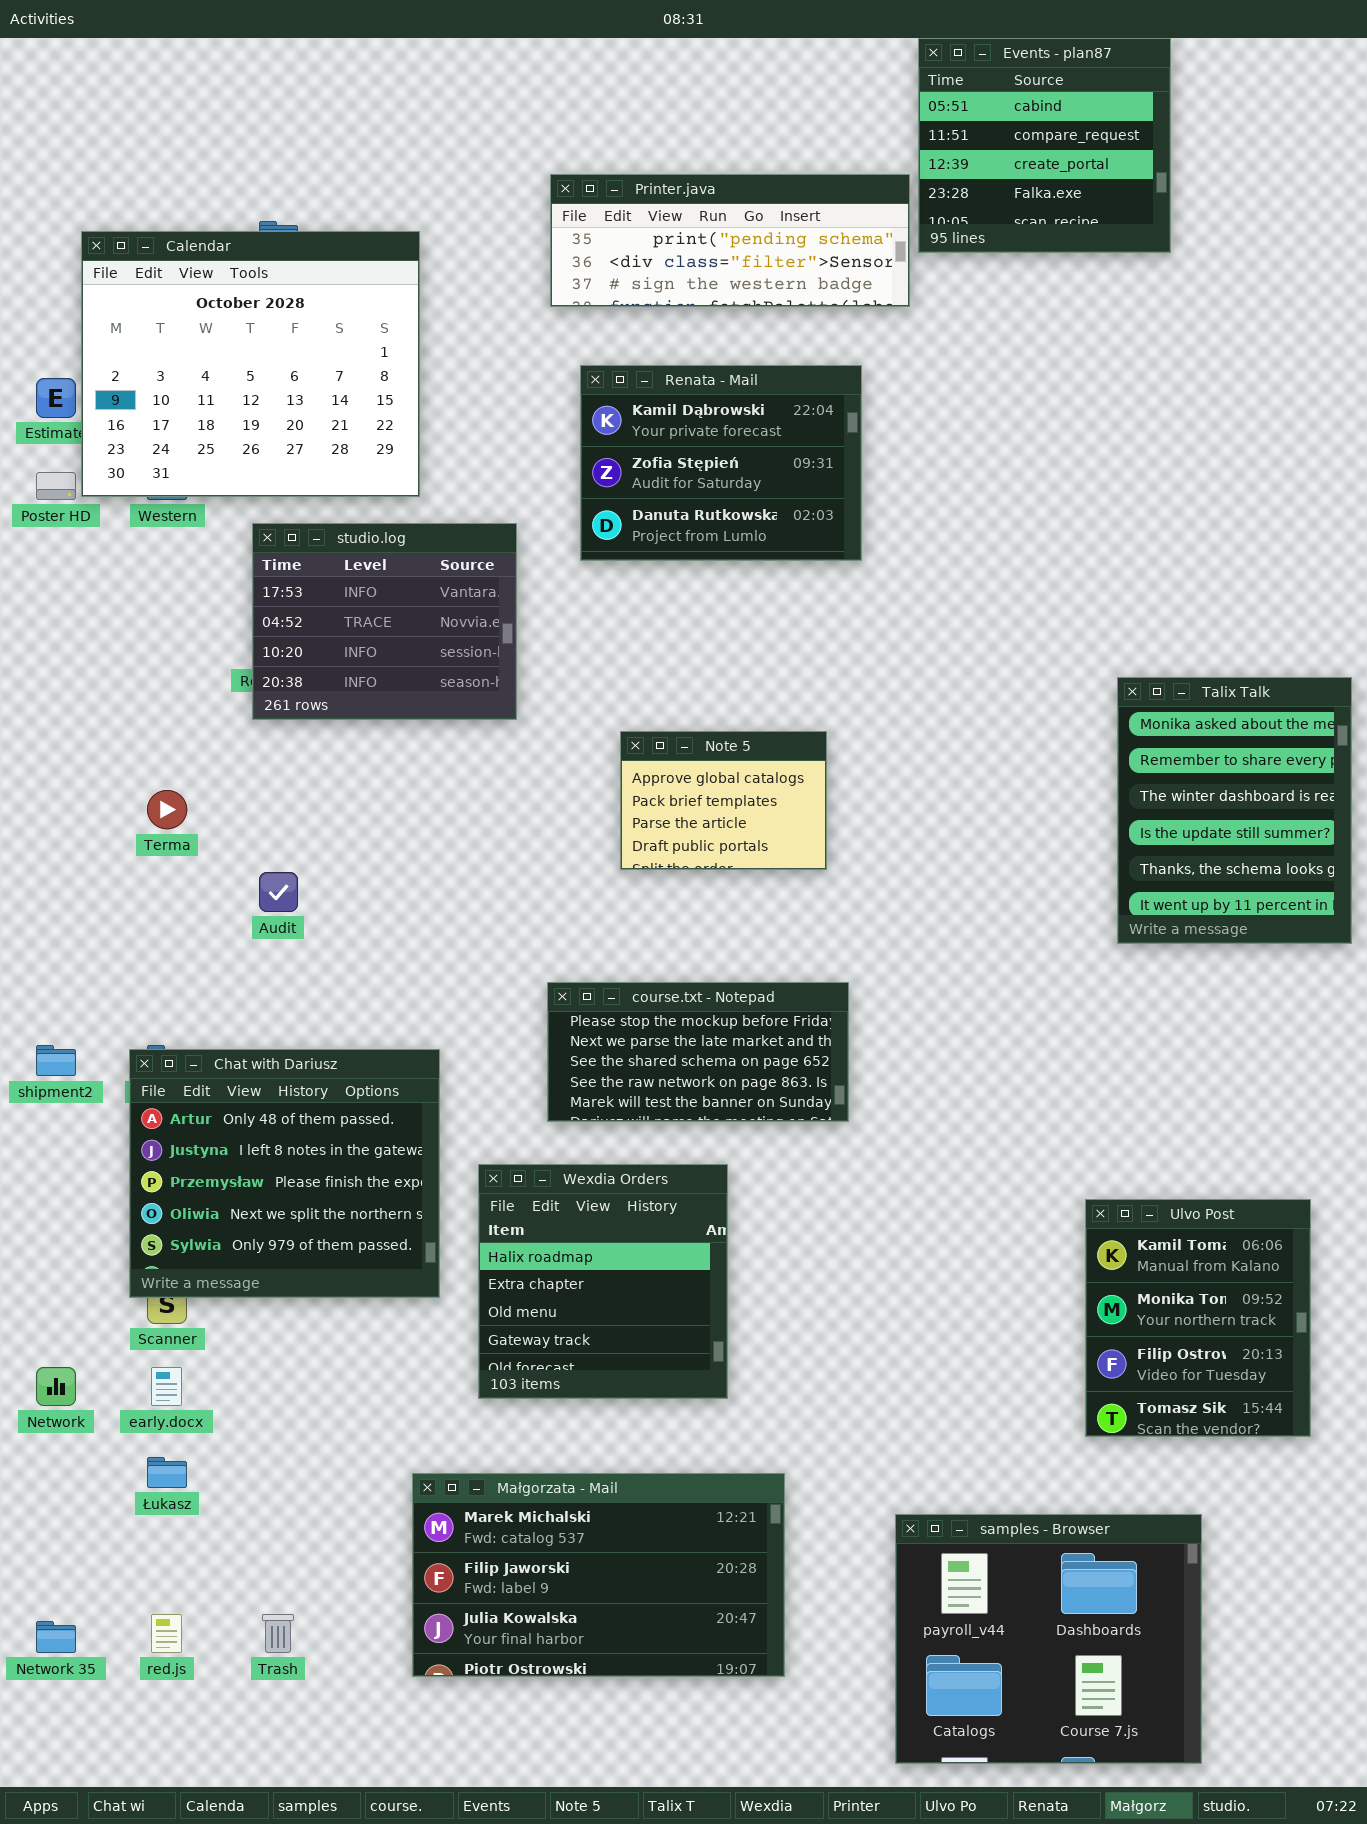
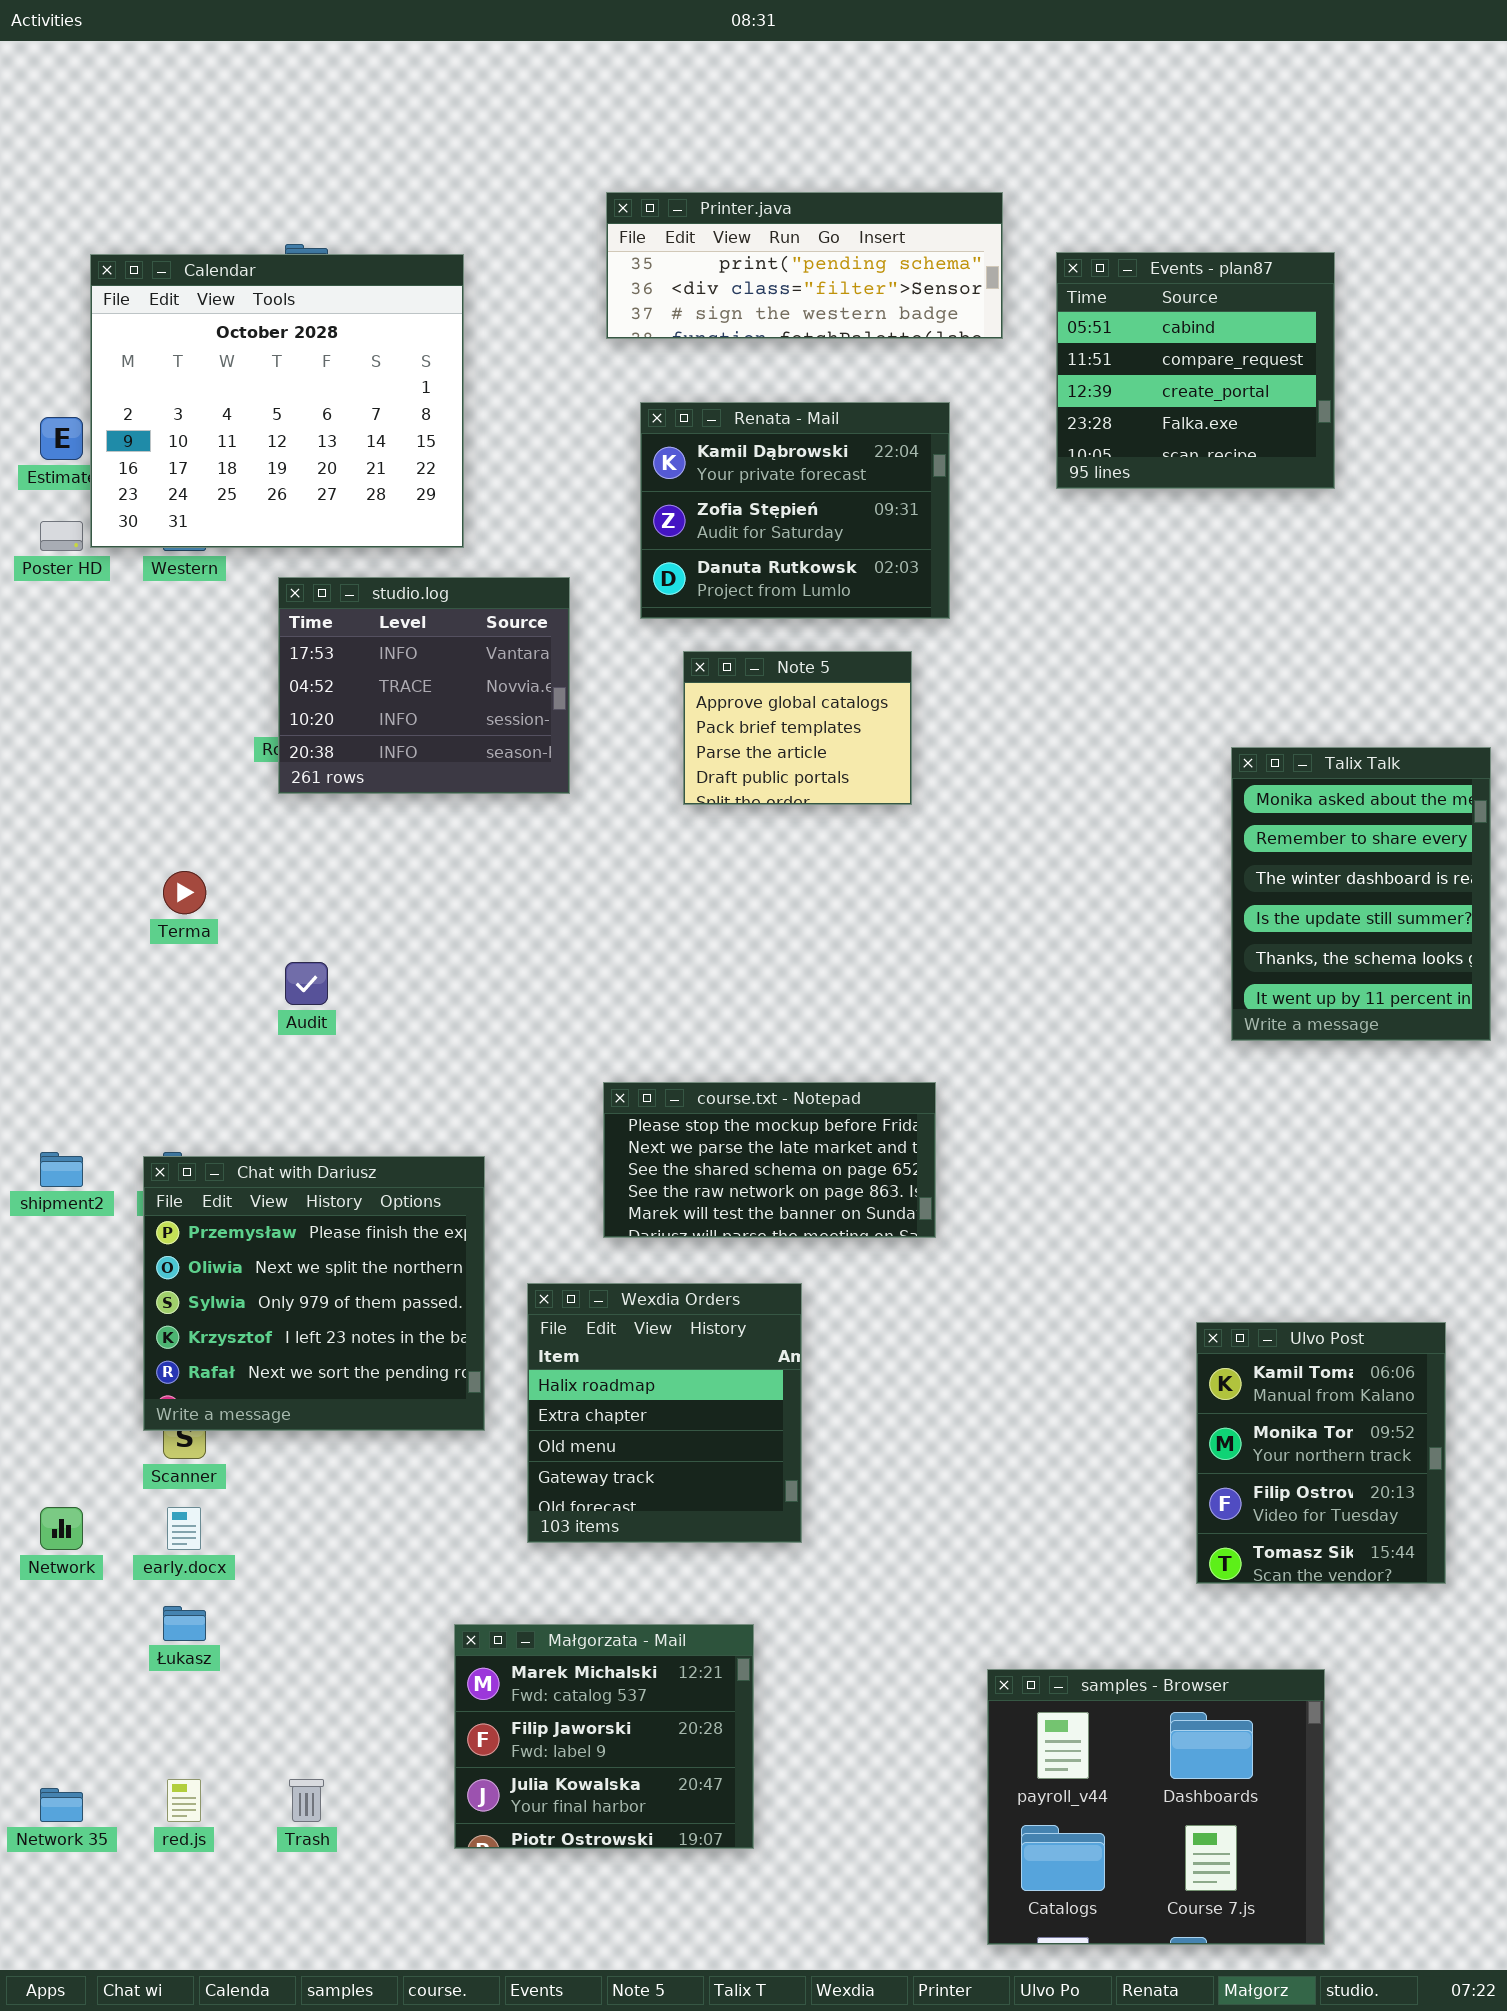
Events - plan87: [918,38,1171,253] -> [1056,252,1335,489], moved
Note 5: [620,731,827,870] -> [683,651,912,805], moved
Chat with Dariusz: [129,1049,440,1298] -> [143,1156,485,1431], scrolled down 2 rows
Małgorzata - Mail: [412,1473,785,1677] -> [454,1624,754,1849], resized

